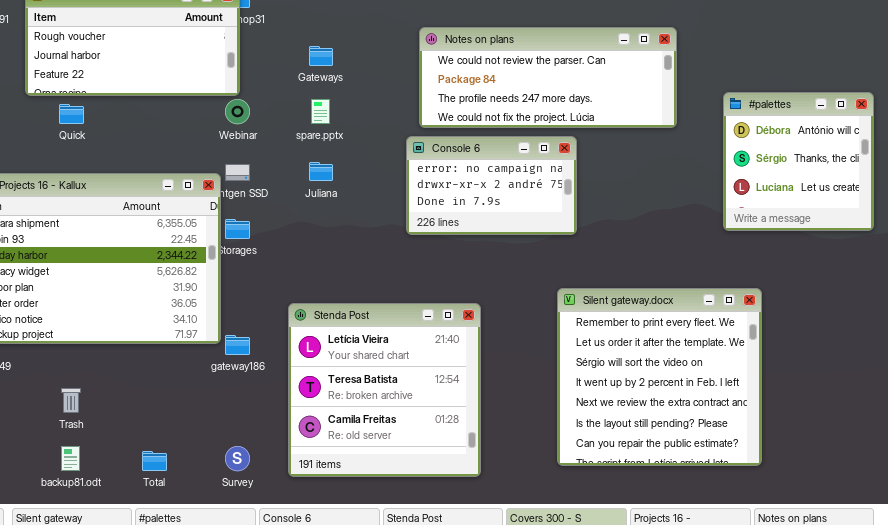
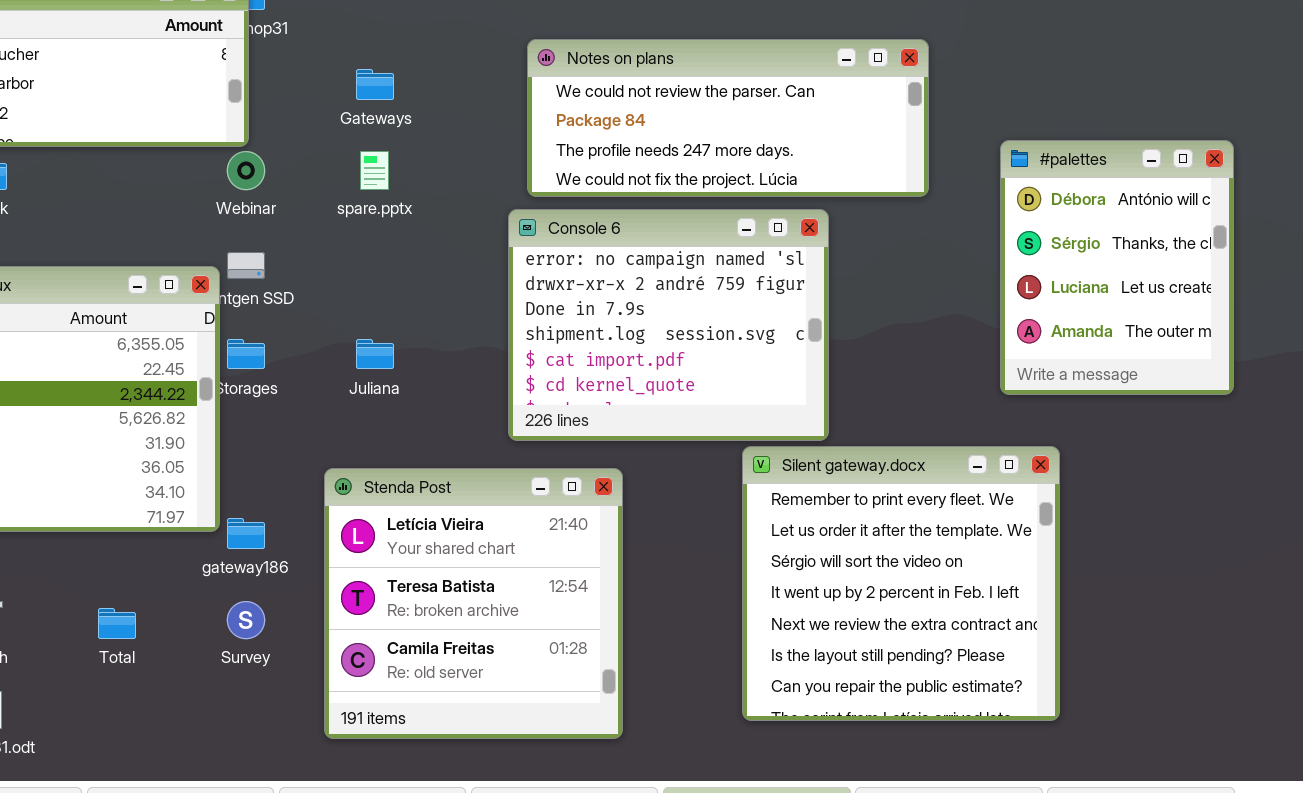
#palettes: [723,92,874,231] -> [1000,140,1234,395], resized
Console 6: [406,136,577,235] -> [508,209,829,441], resized
Juliana: [309,162,333,181] -> [356,339,394,369], moved
Survey: [225,446,250,471] -> [227,601,265,639], moved
Total: [142,451,167,471] -> [98,608,136,639], moved

